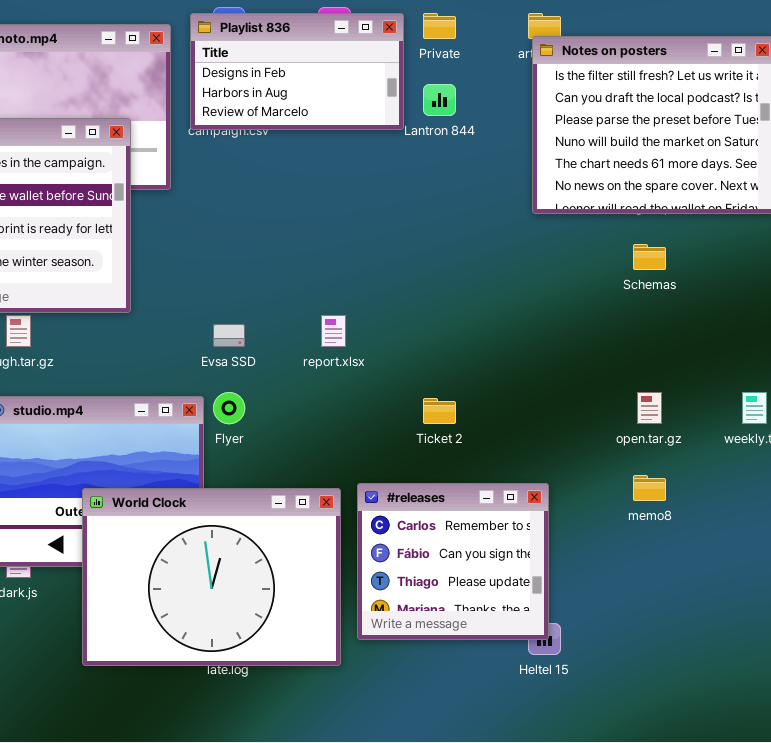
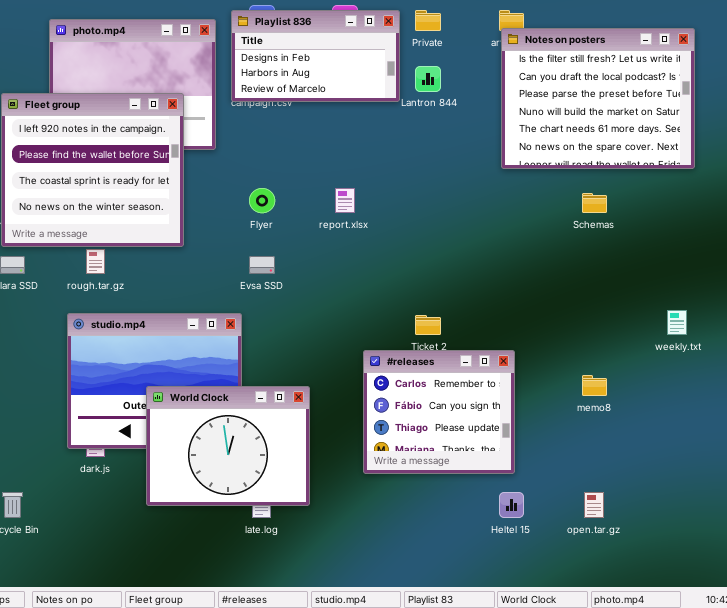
report.xlsx: [321,315,346,347] -> [335,188,355,213], moved
Flyer: [213,392,245,424] -> [249,188,275,213], moved
open.tar.gz: [637,392,662,424] -> [584,492,604,518], moved
#releases: [357,483,549,640] -> [363,350,515,474], moved
World Clock: [82,488,341,666] -> [146,386,310,506], resized

